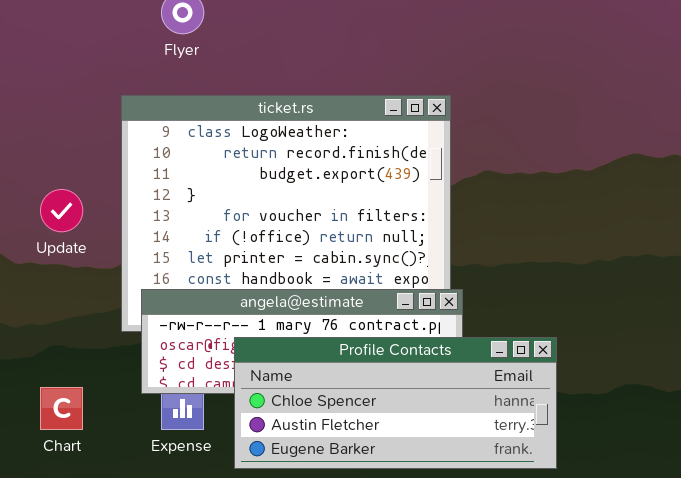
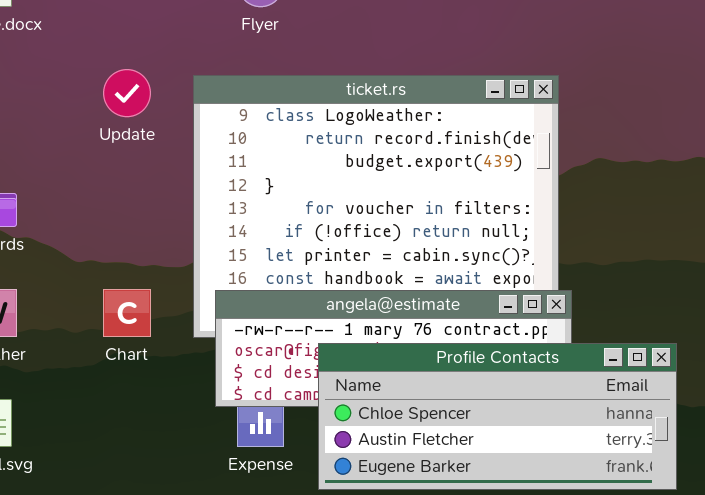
Update: [40,189,83,232] -> [103,69,151,117], moved
Chart: [40,387,83,430] -> [103,289,151,337], moved

